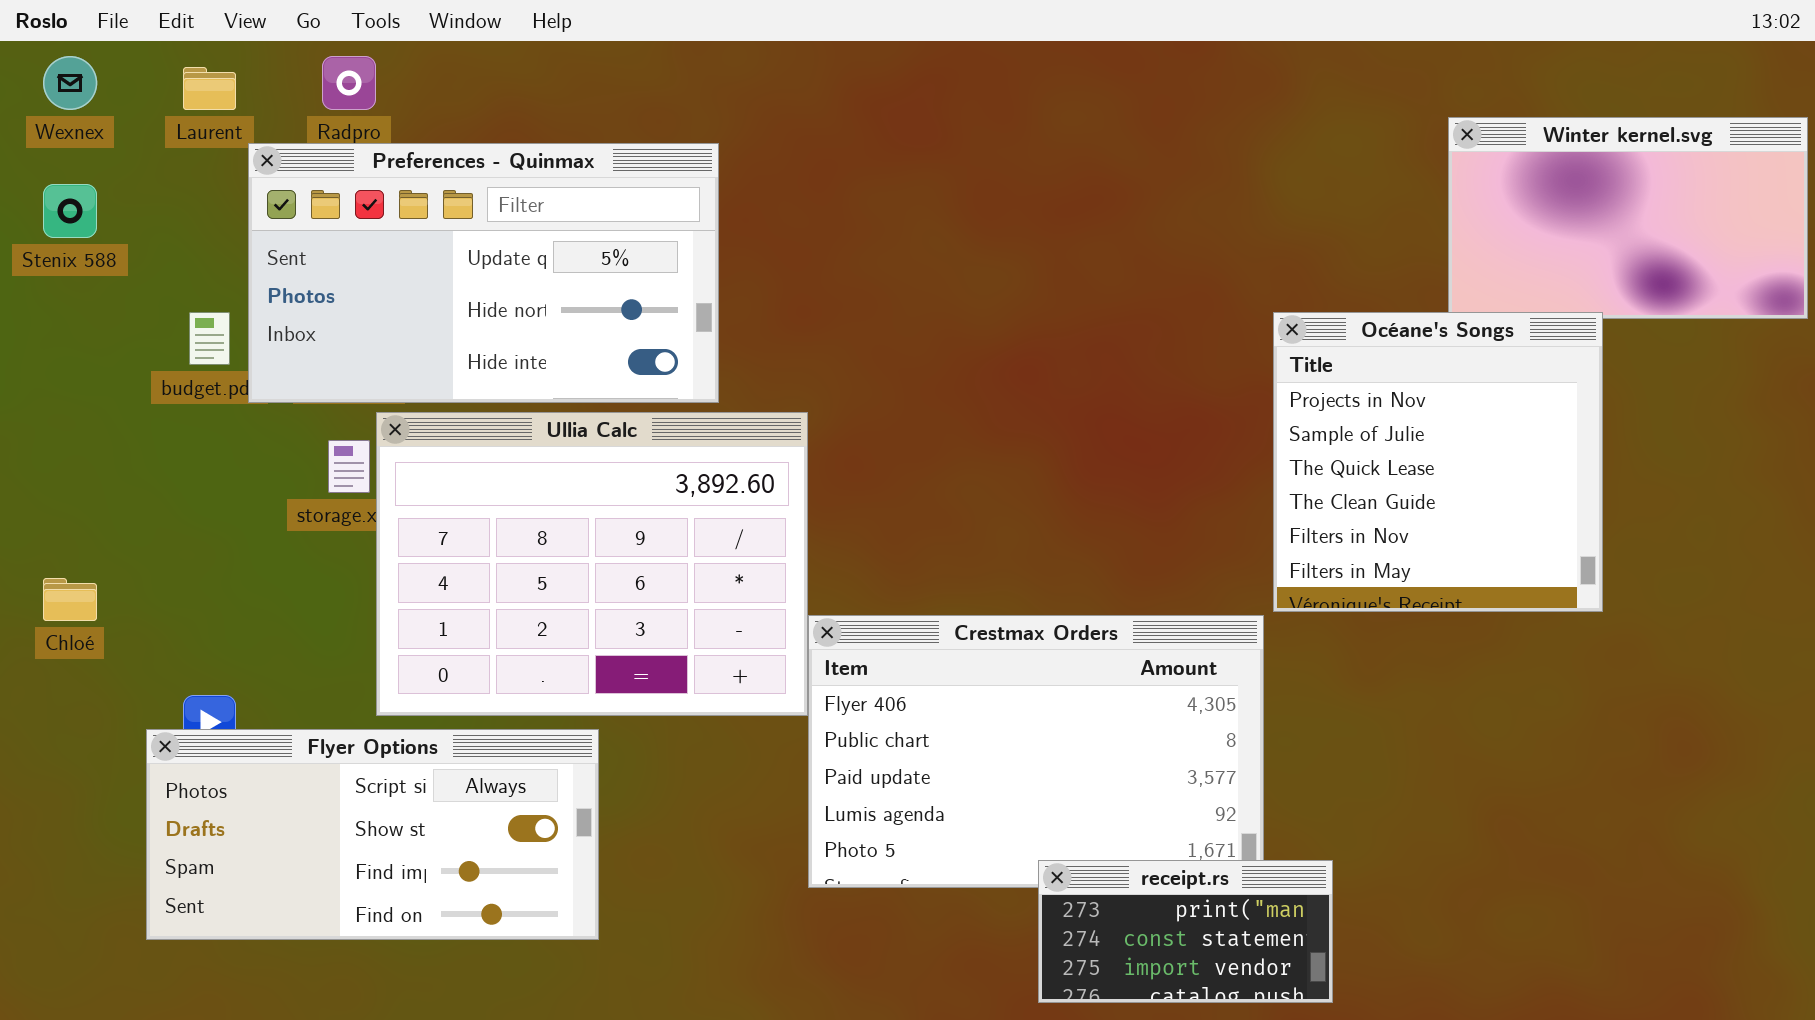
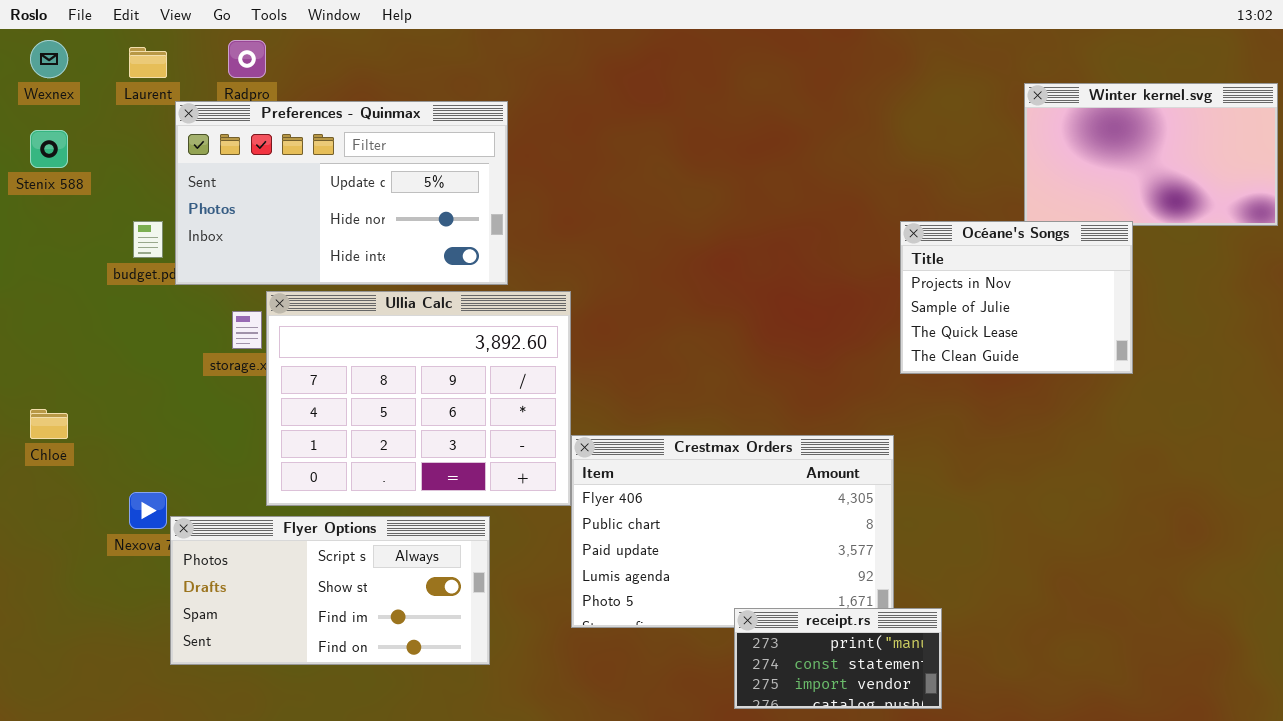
Océane's Songs: [1273,312,1603,612] -> [900,221,1133,374], resized
Flyer Options: [146,729,599,940] -> [170,516,490,665], moved

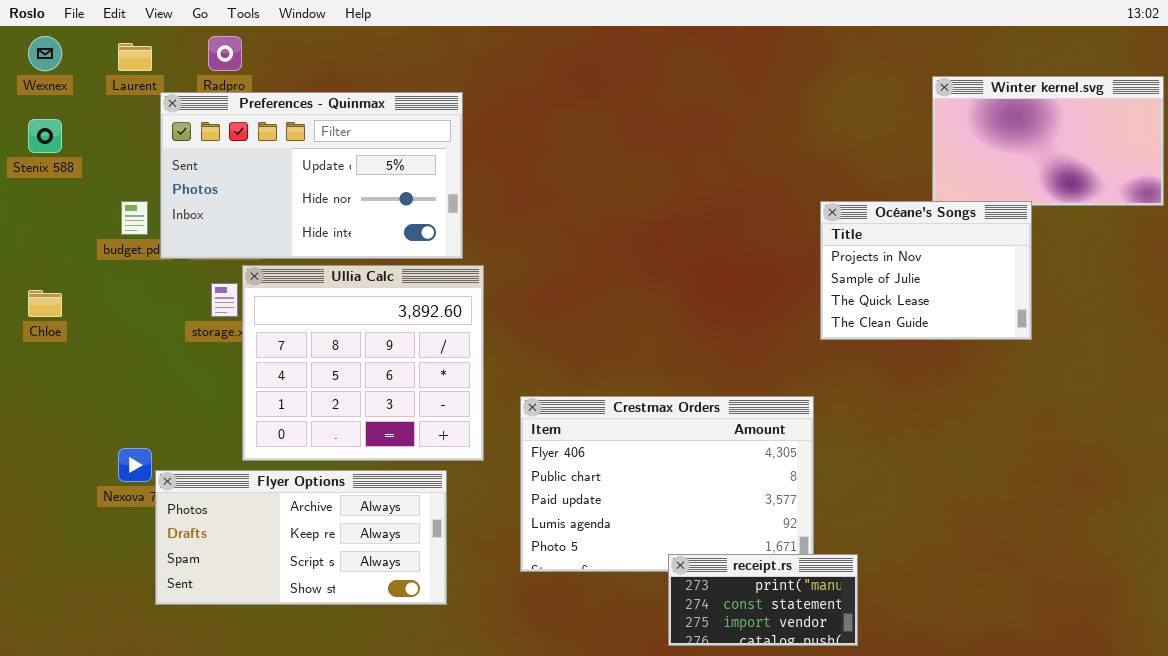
Ullia Calc: [266,291,571,506] -> [242,265,484,461], resized
Chloé: [30,409,68,439] -> [28,290,62,317], moved
Flyer Options: [170,516,490,665] -> [155,470,447,605], scrolled up 2 rows

